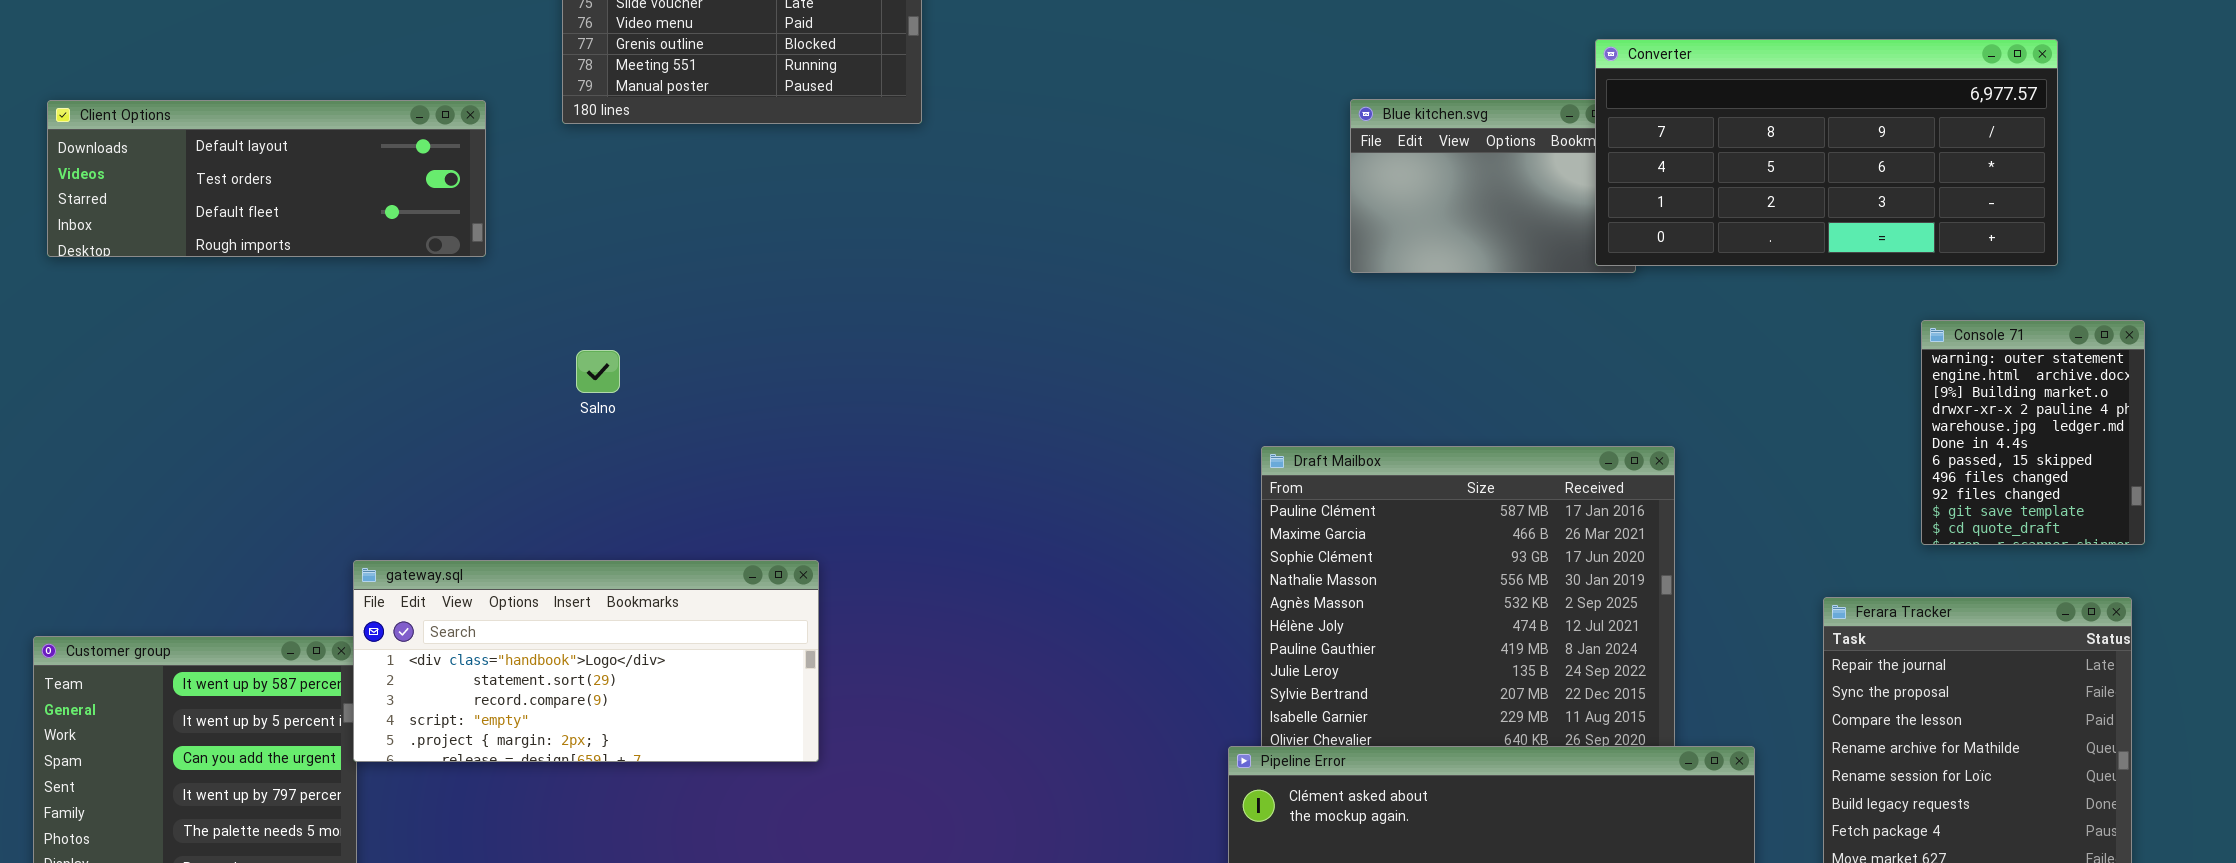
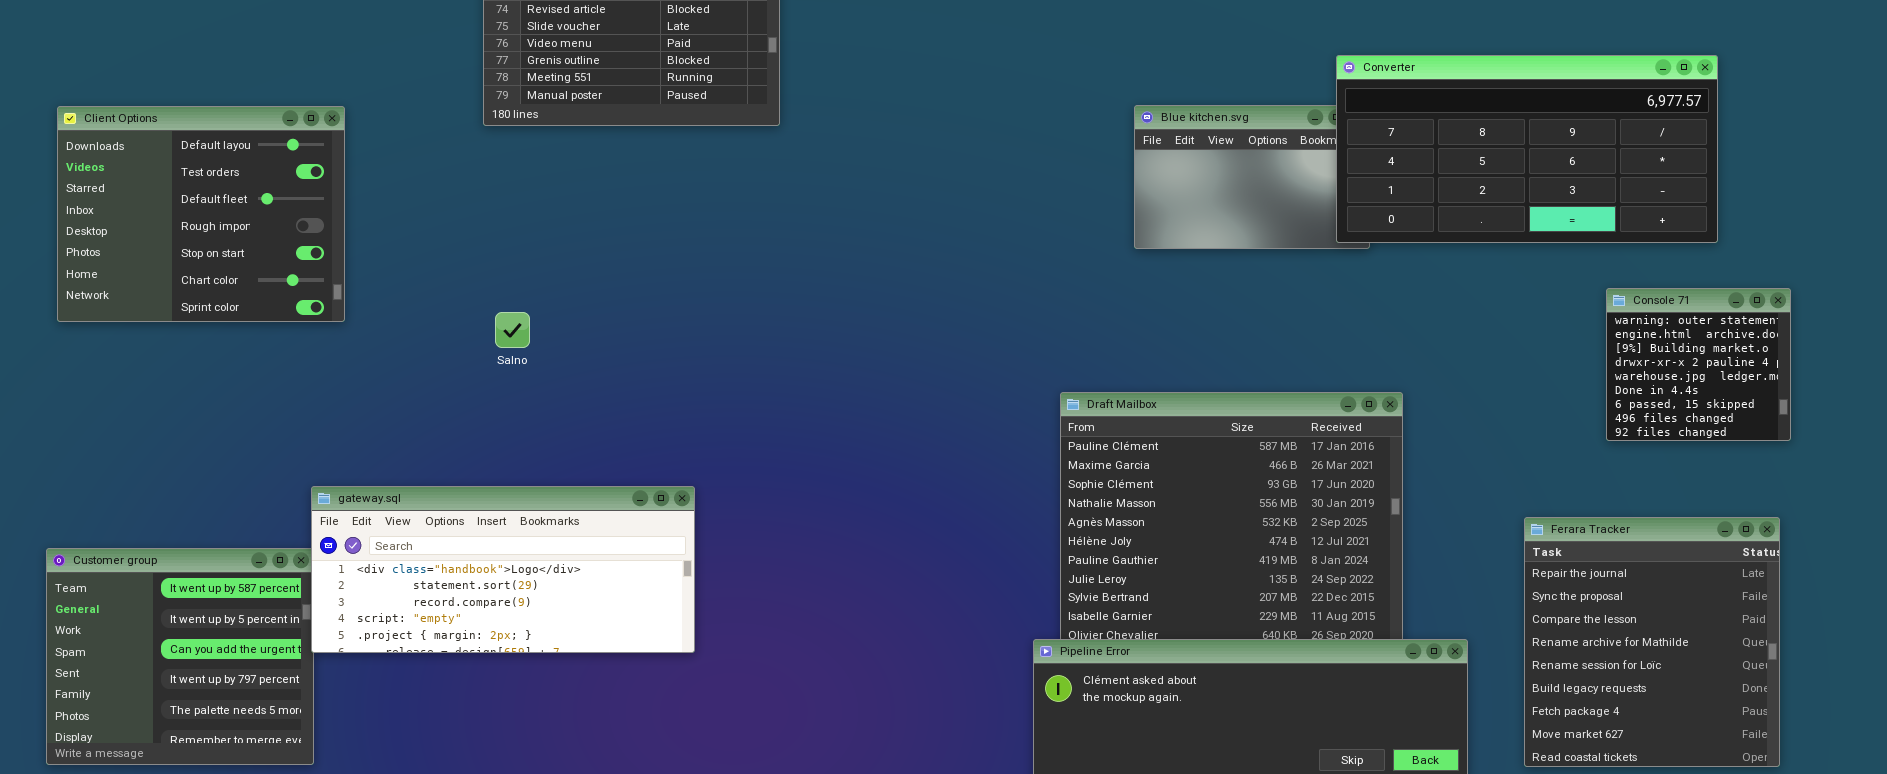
Client Options: [47,100,486,257] -> [57,106,345,322], resized
Console 71: [1921,320,2145,545] -> [1606,288,1791,441], resized

